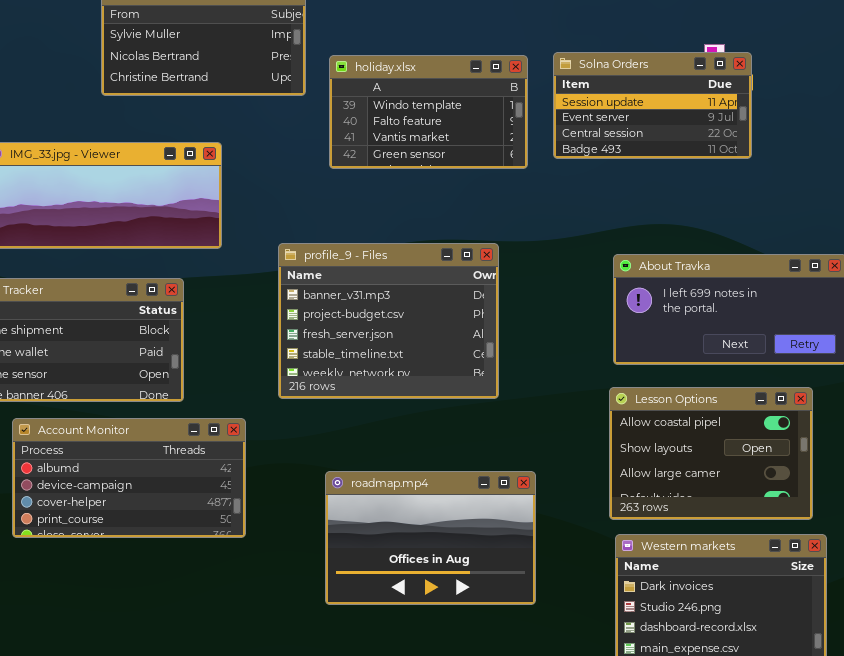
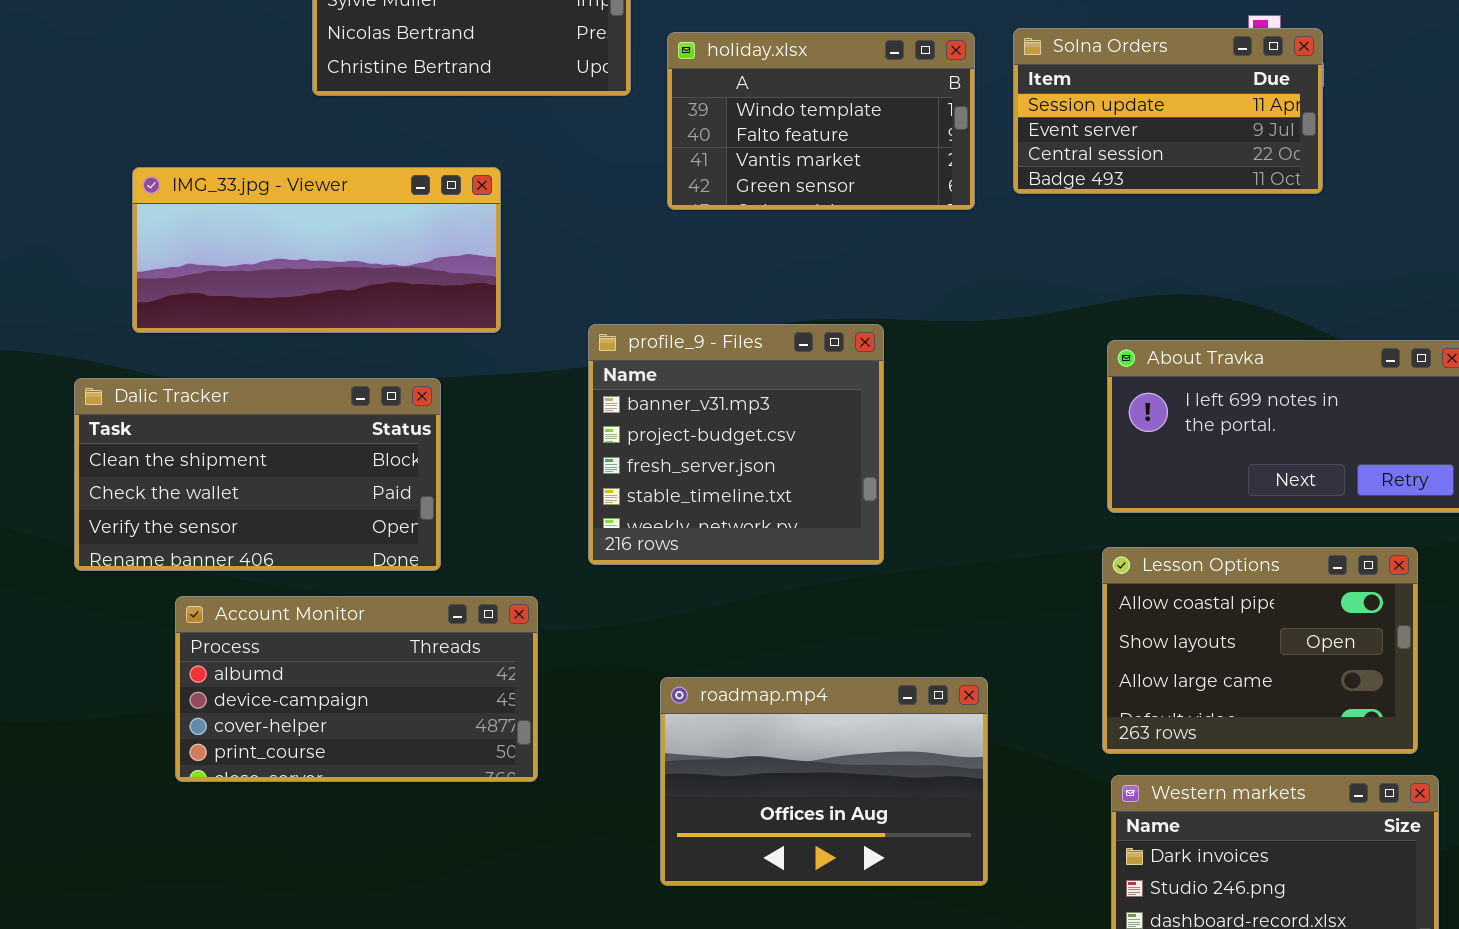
profile_9 - Files: [278,243,499,399] -> [588,324,884,565], resized

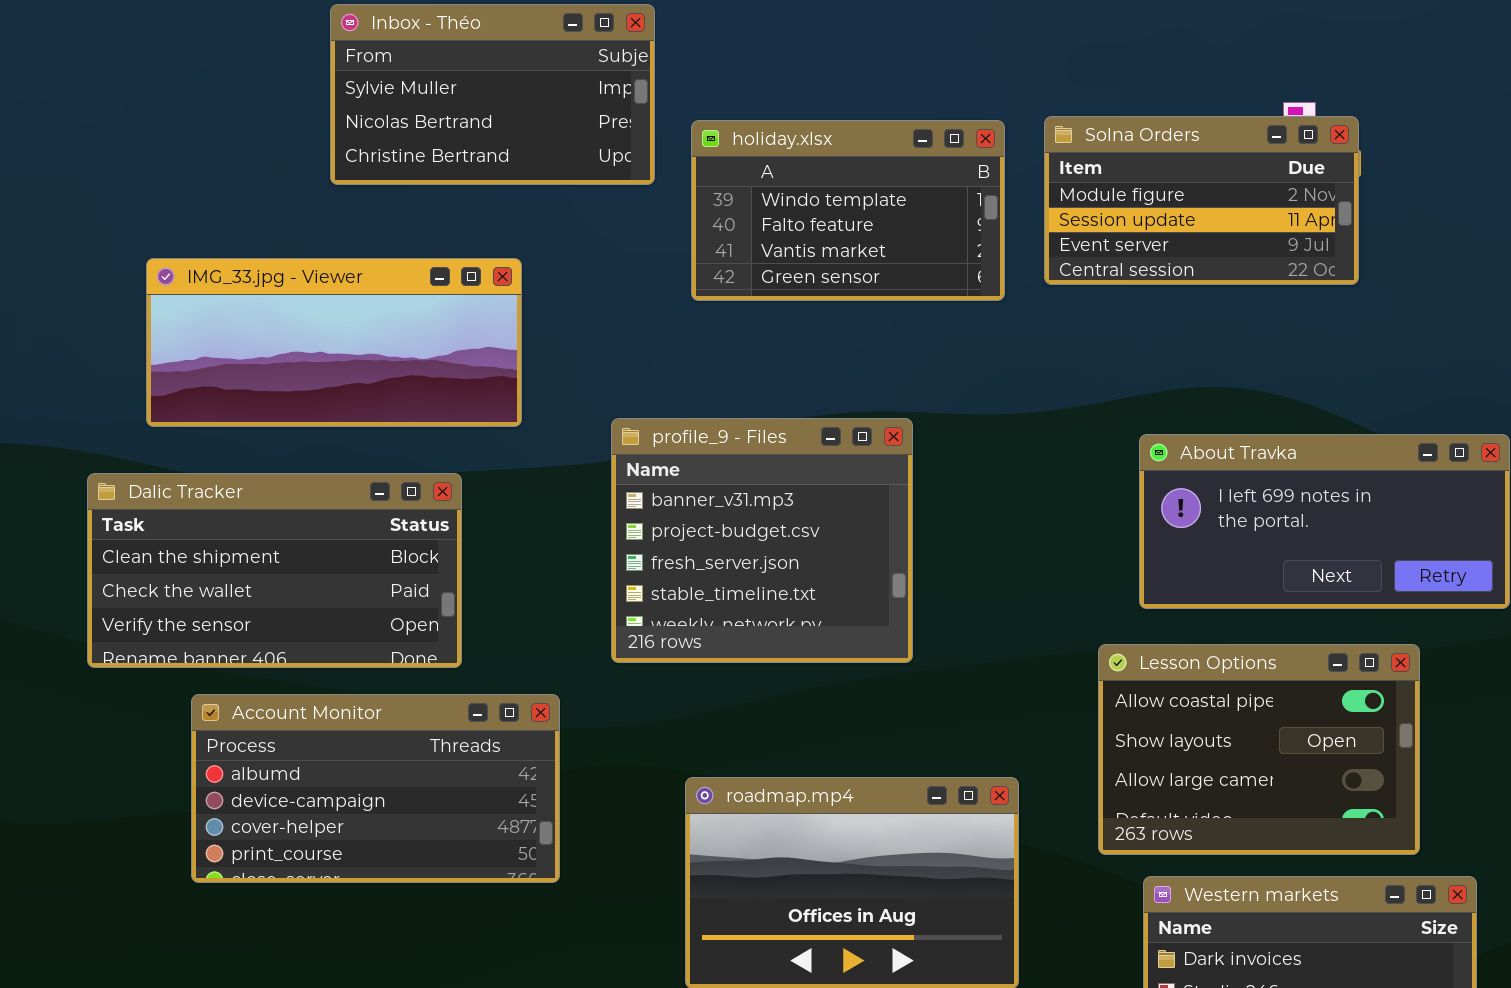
Solna Orders: [1013,28,1323,194] -> [1044,116,1359,285], scrolled up 1 row
Lesson Options: [1102,547,1418,754] -> [1098,644,1420,855], moved

